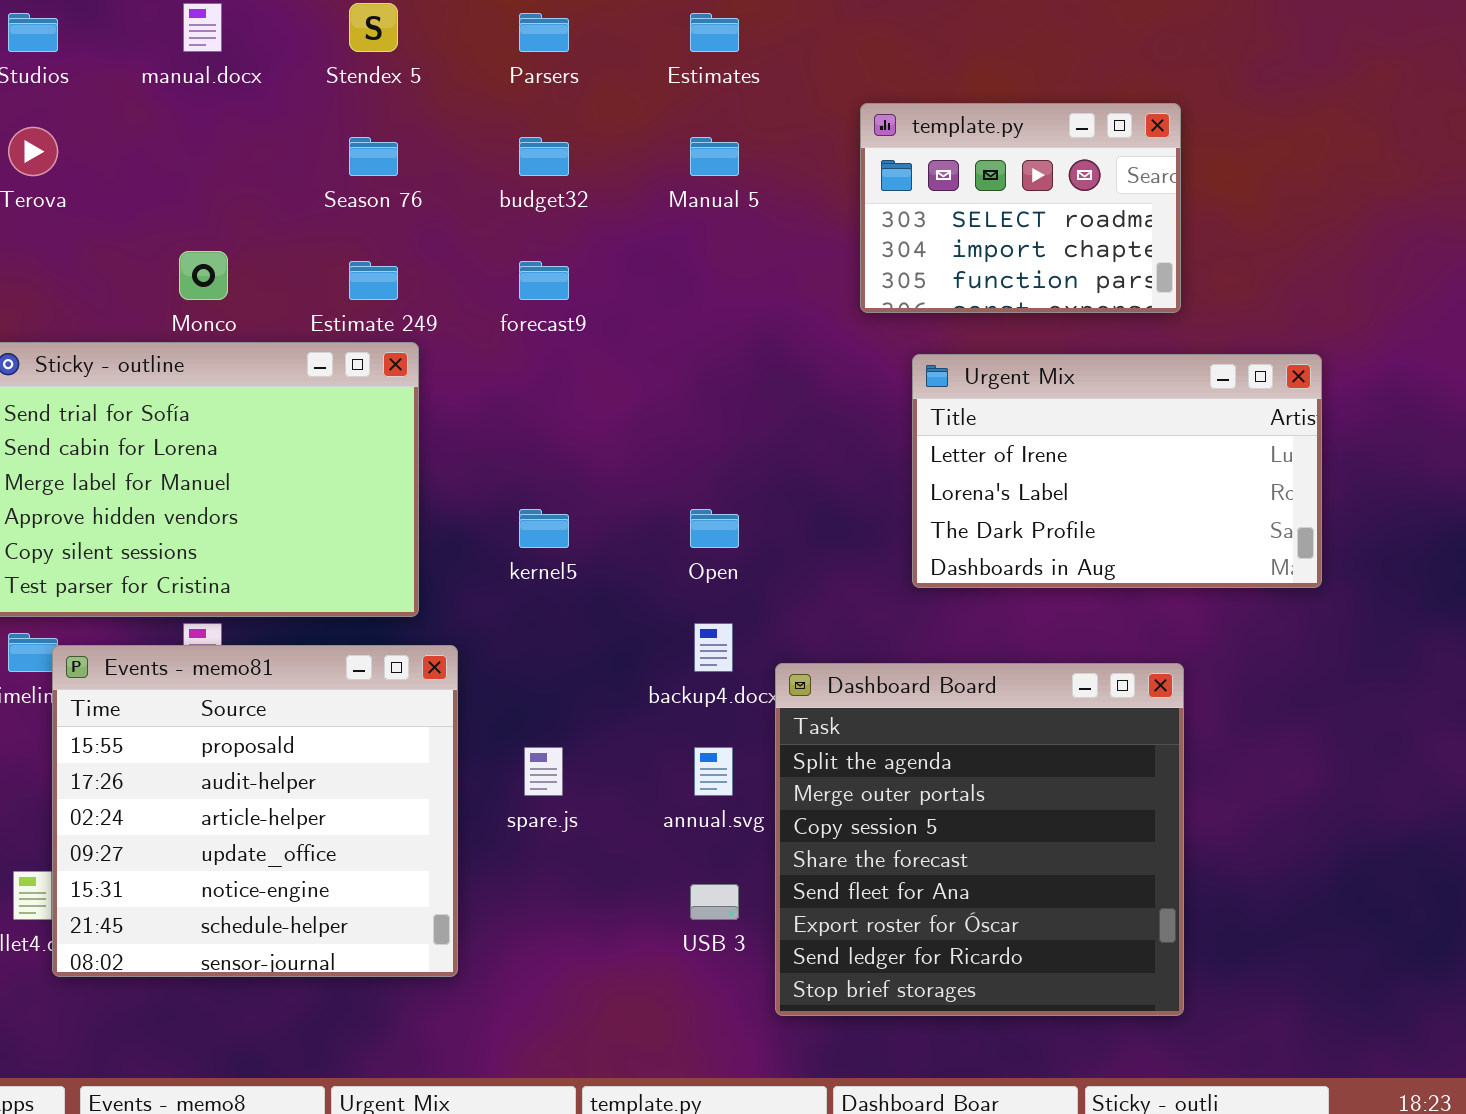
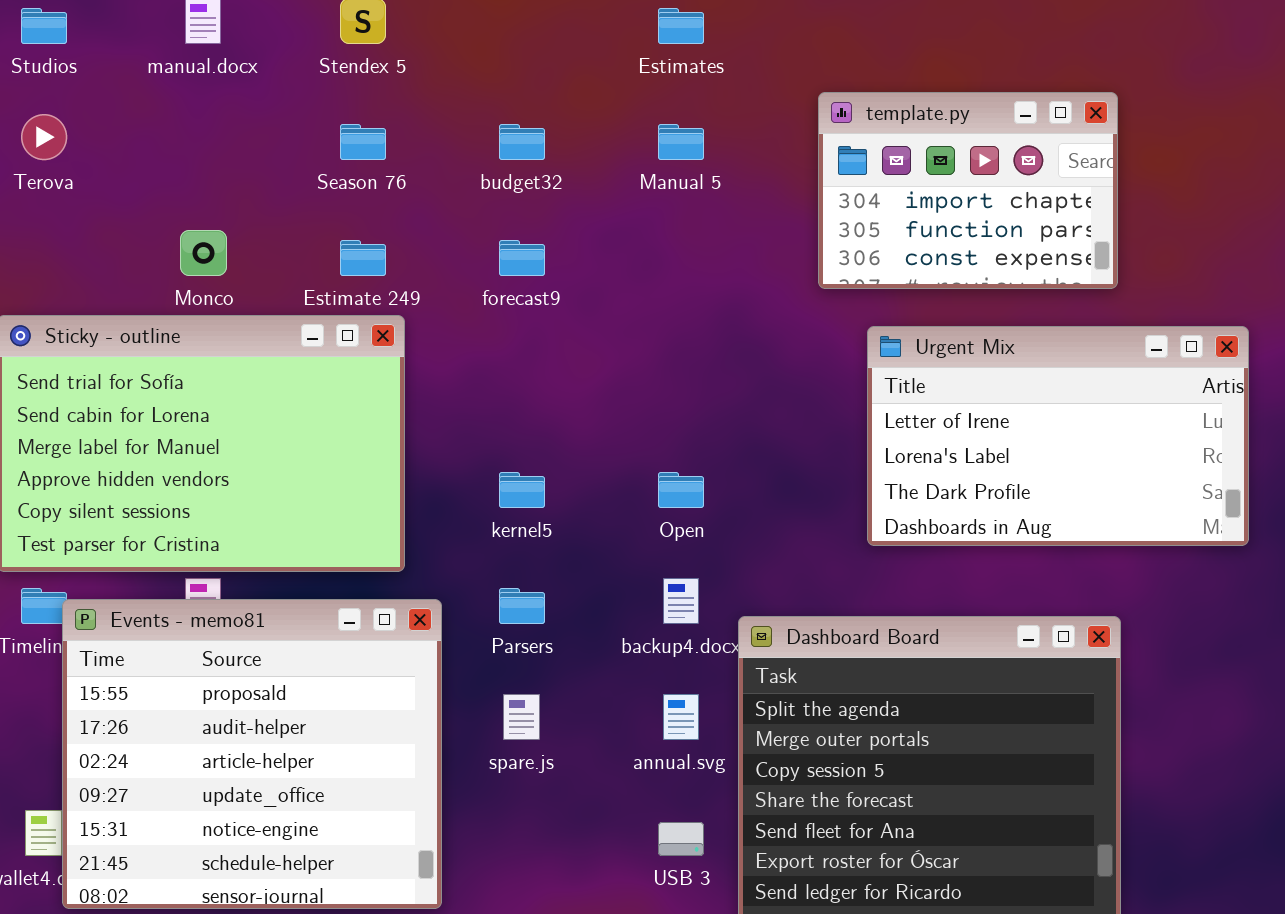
Parsers: [519,13,569,52] -> [499,588,545,624], moved
template.py: [860,103,1181,313] -> [818,92,1118,289], scrolled down 1 row

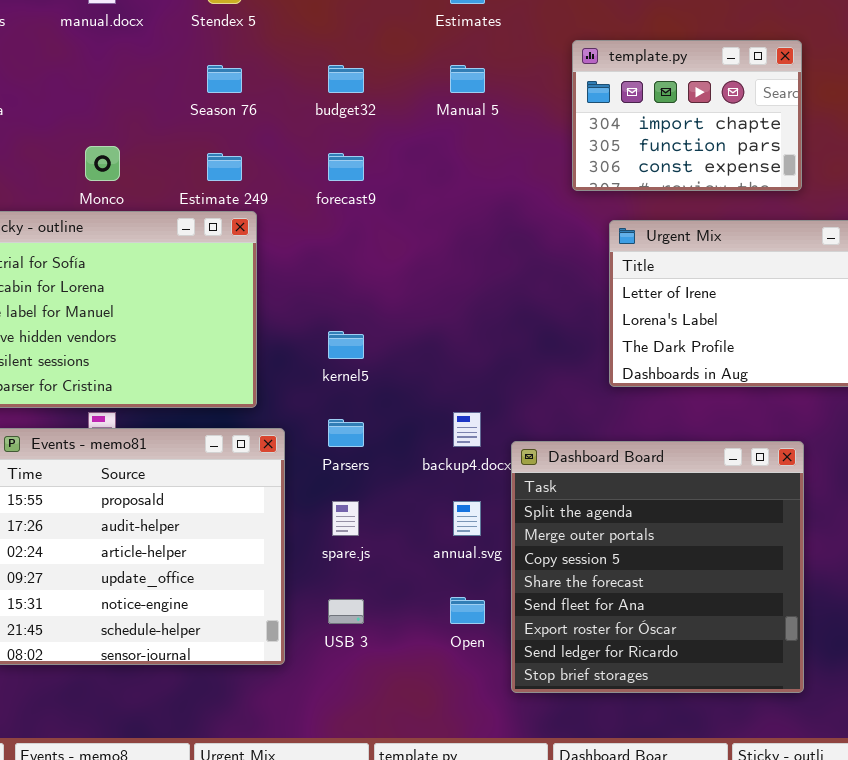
Open: [658,472,704,508] -> [450,597,485,624], moved
USB 3: [658,822,704,856] -> [328,599,364,624], moved

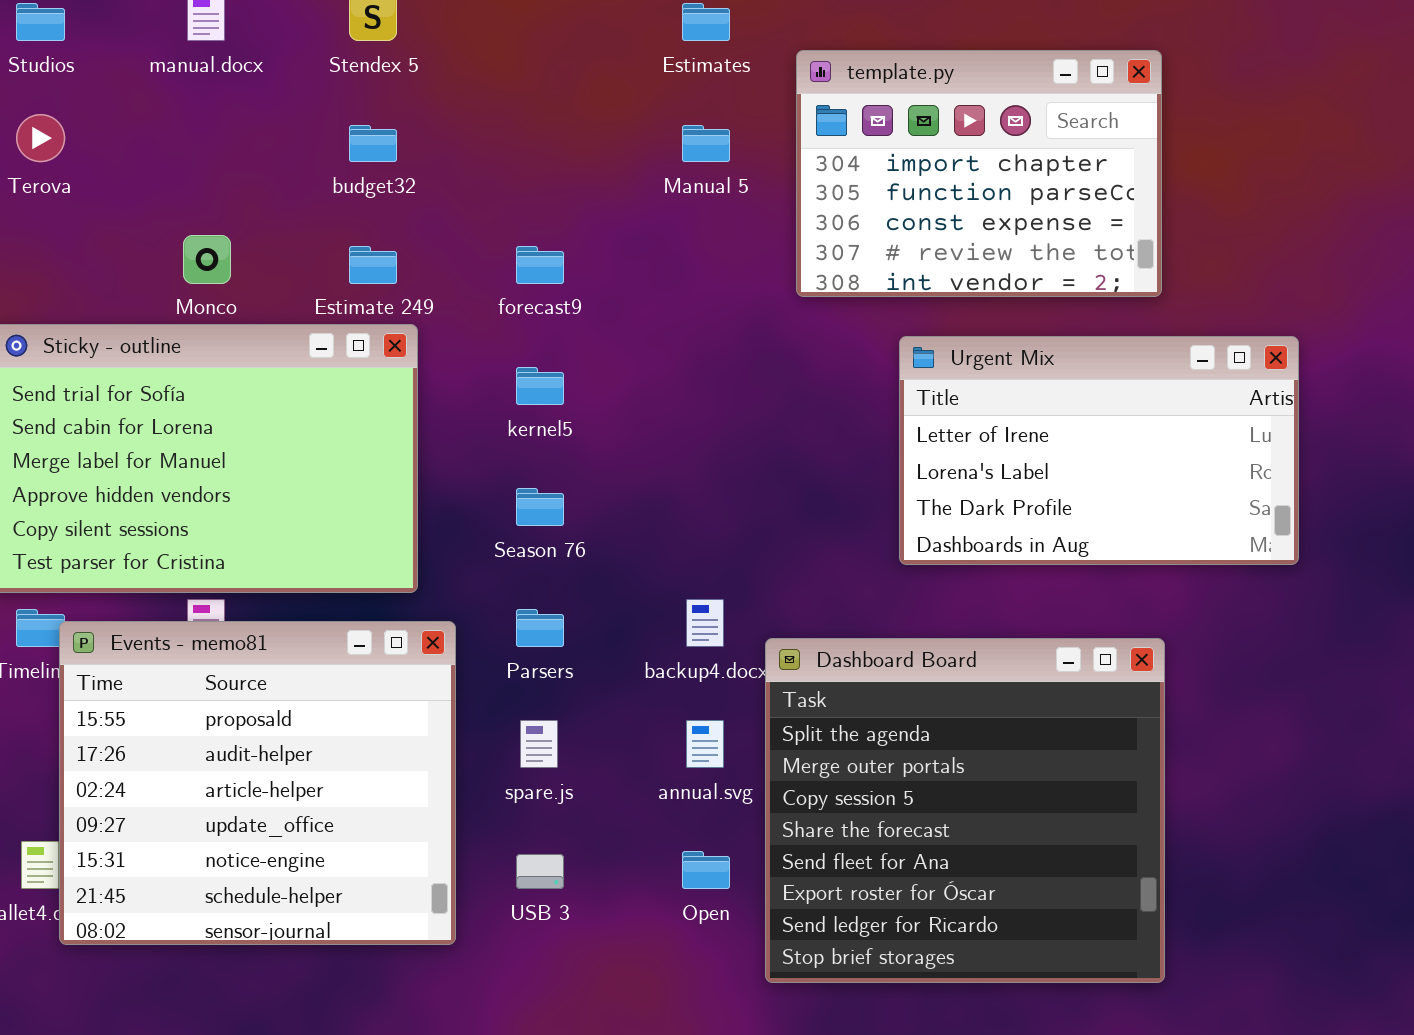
template.py: [572,40,802,191] -> [796,50,1162,297], resized
Season 76: [207,65,242,93] -> [516,488,564,526], moved
budget32: [328,65,364,93] -> [349,125,397,162], moved
kernel5: [328,331,364,359] -> [516,367,564,405], moved

